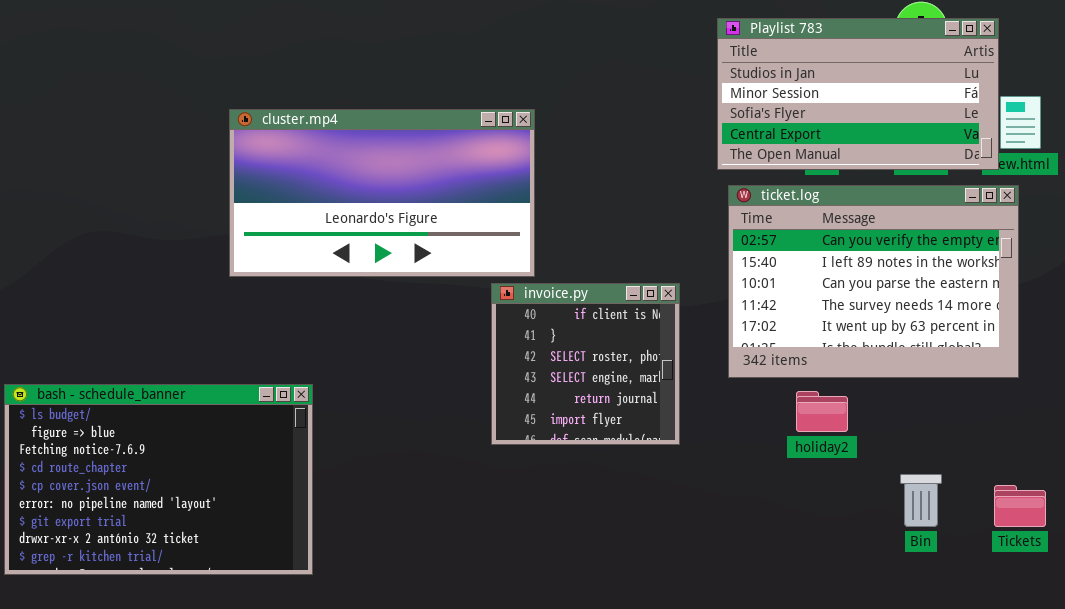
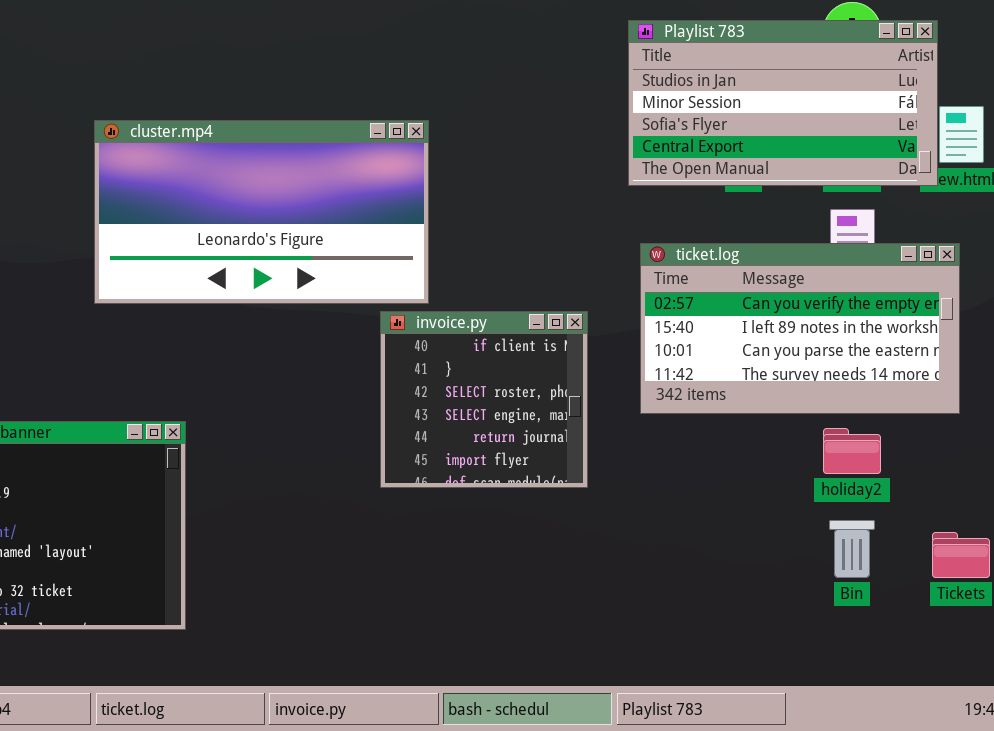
ticket.log: [728,185,1019,378] -> [640,243,960,414], resized
holiday2: [796,391,848,432] -> [823,428,881,474], moved

